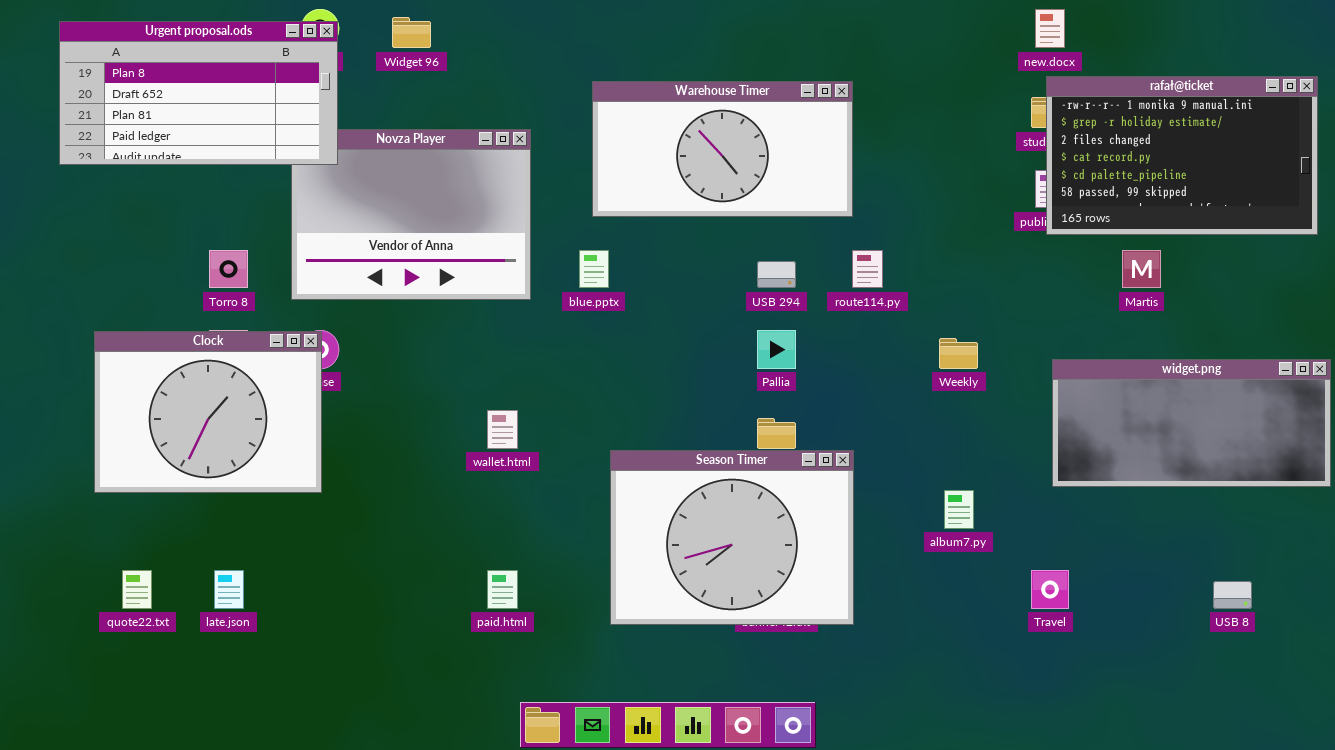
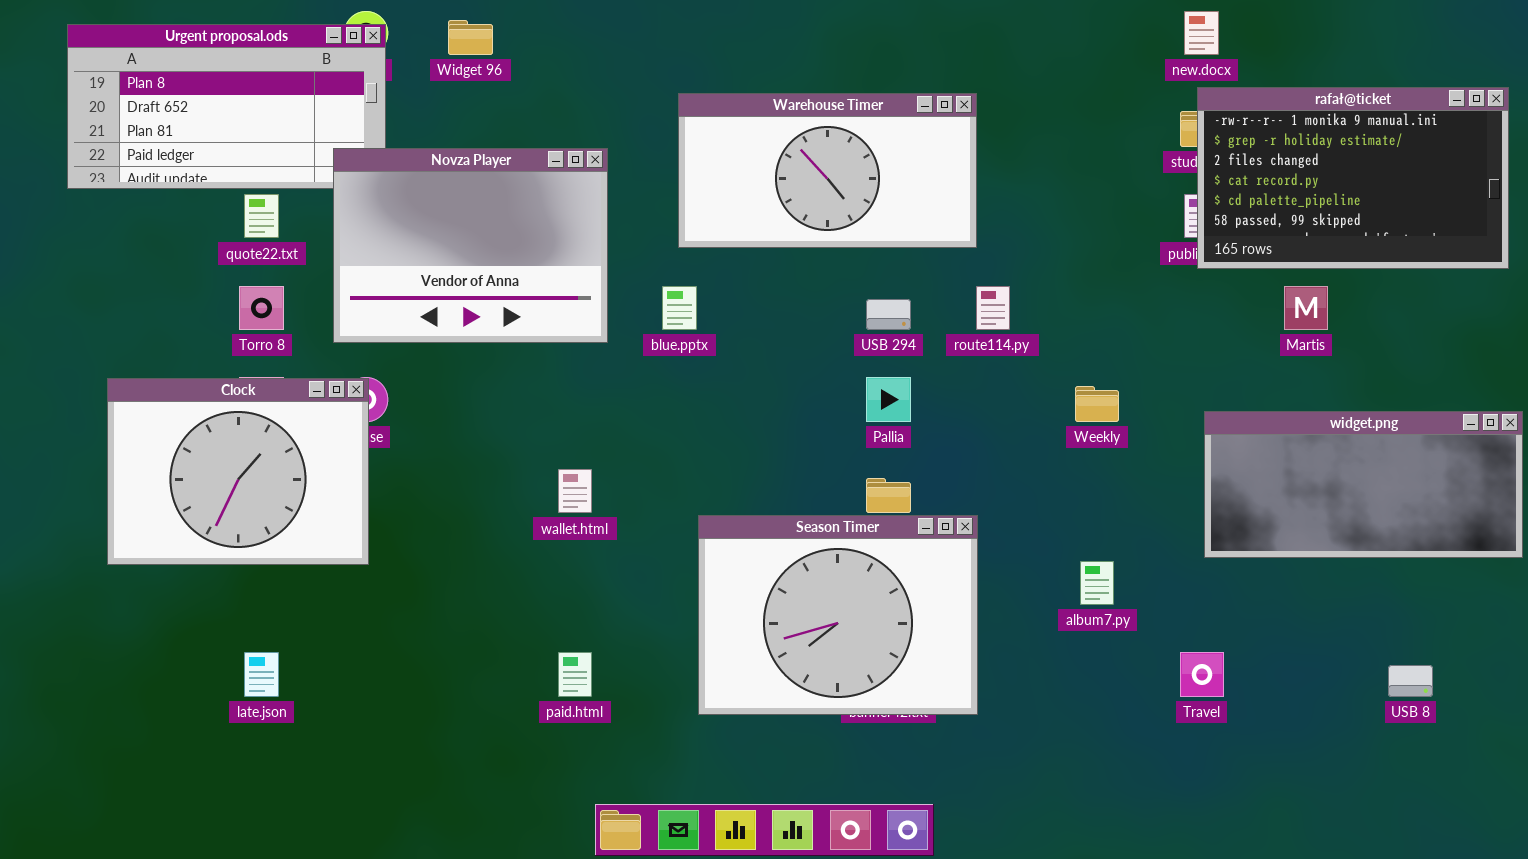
Novza Player: [291,129,531,300] -> [333,148,608,343], raised
quote22.txt: [122,570,152,609] -> [244,194,279,238], moved

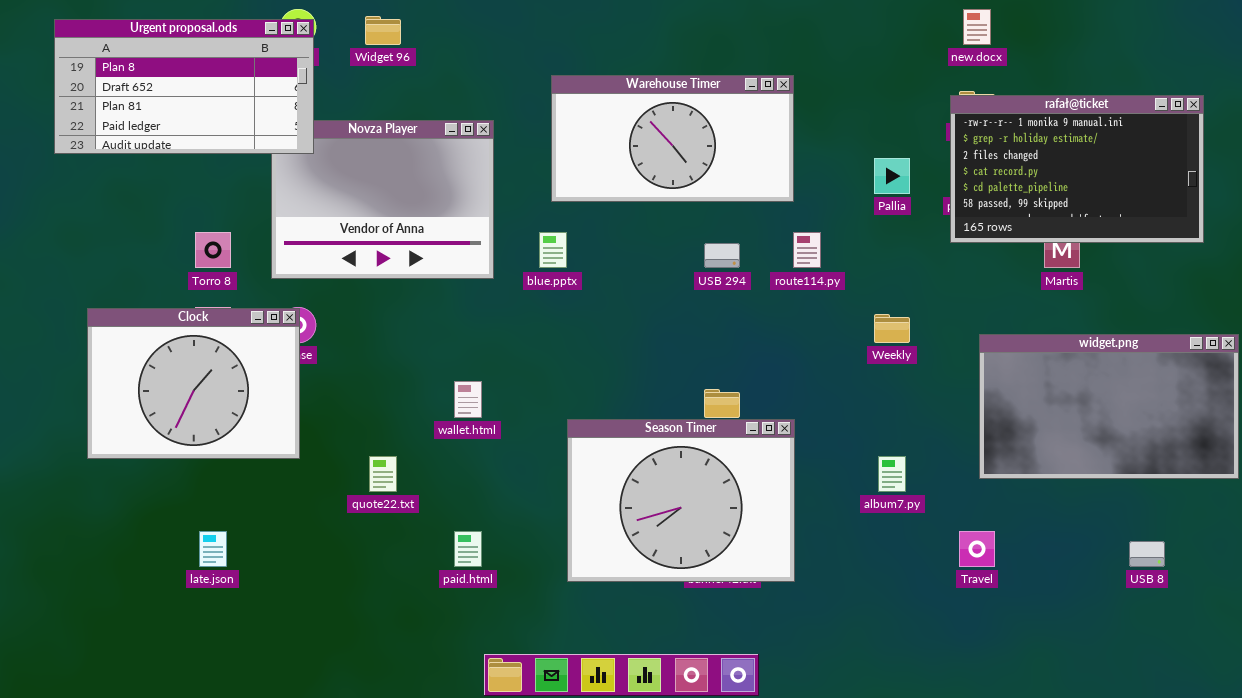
Urgent proposal.ods: [67,24,386,189] -> [54,19,314,154], raised
rafał@ticket: [1197,87,1509,269] -> [950,95,1204,243], moved
quote22.txt: [244,194,279,238] -> [369,456,397,492], moved
Pallia: [866,377,911,422] -> [874,158,910,194], moved
widget.png: [1204,411,1523,558] -> [979,334,1239,479], resized

